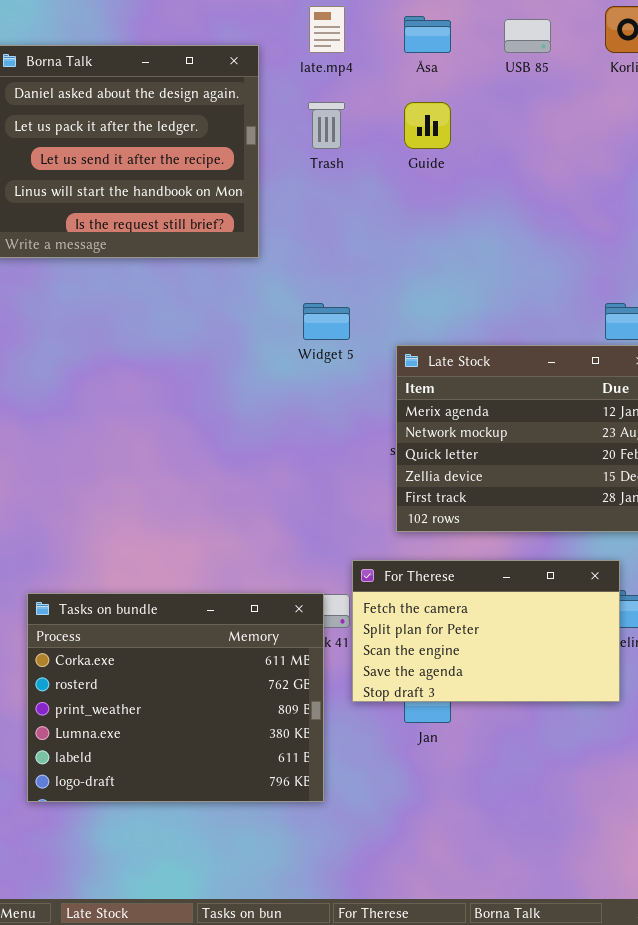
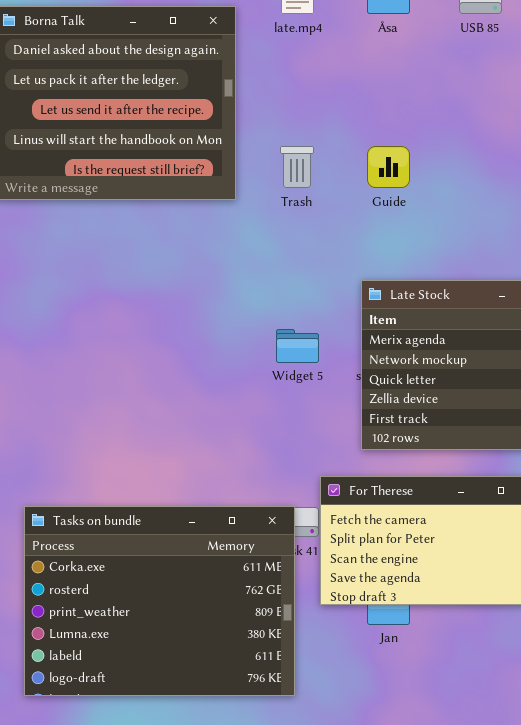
Trash: [308,102,345,149] -> [280,146,314,188], moved
Guide: [404,102,451,149] -> [367,146,410,188], moved
Widget 5: [303,303,350,340] -> [276,329,319,363], moved

